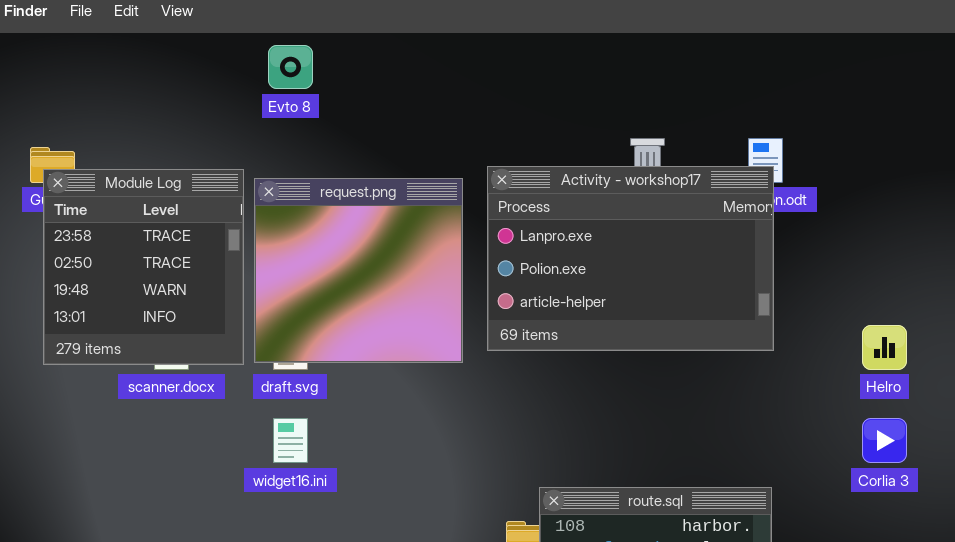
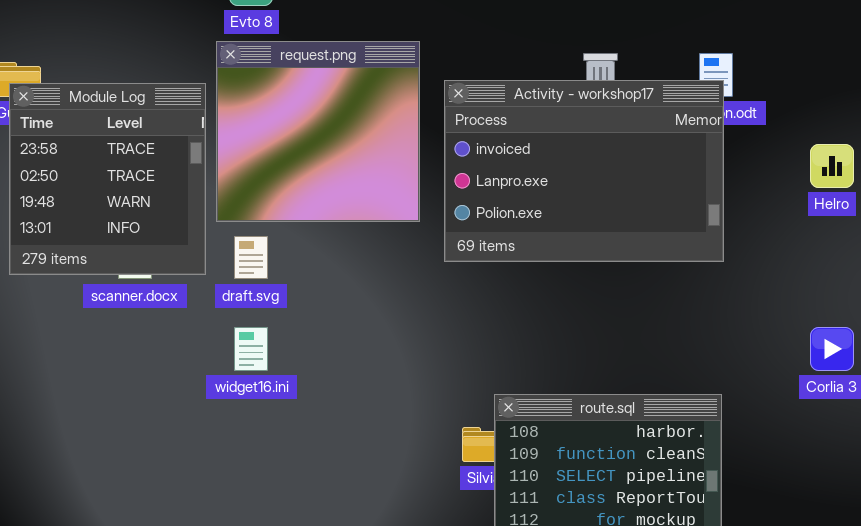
Activity - workshop17: [487,166,774,351] -> [444,80,724,262], scrolled up 1 row
request.png: [254,178,463,363] -> [216,41,420,222], moved
Helro: [862,325,907,370] -> [810,144,854,188], moved

